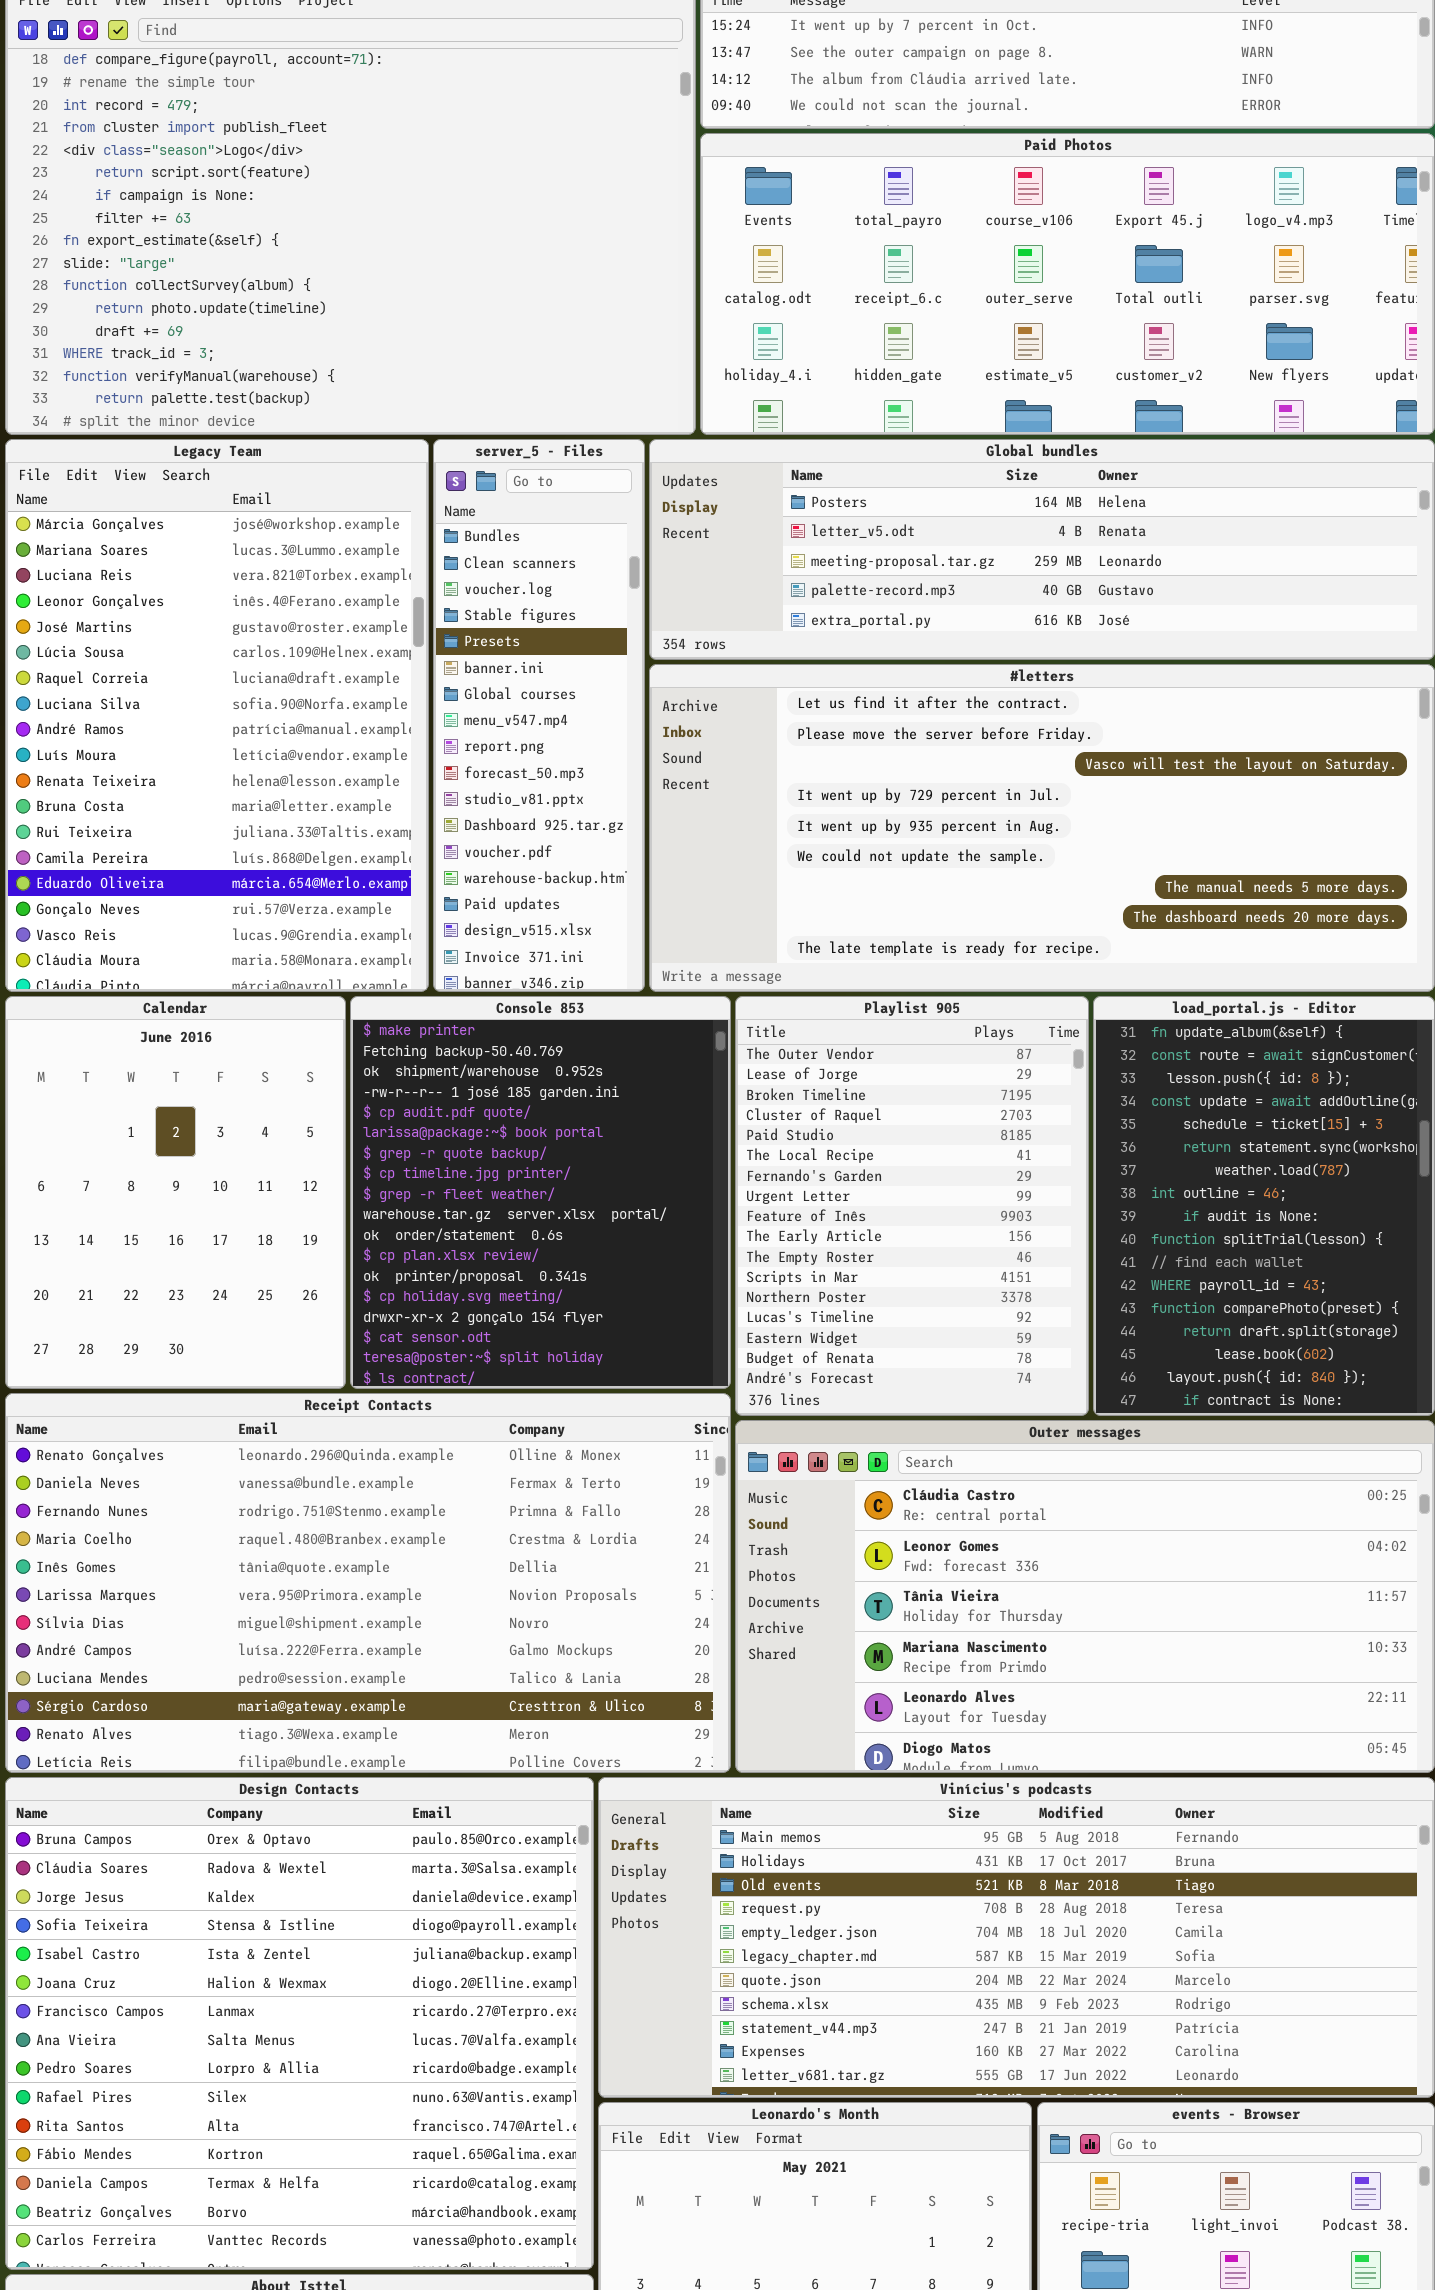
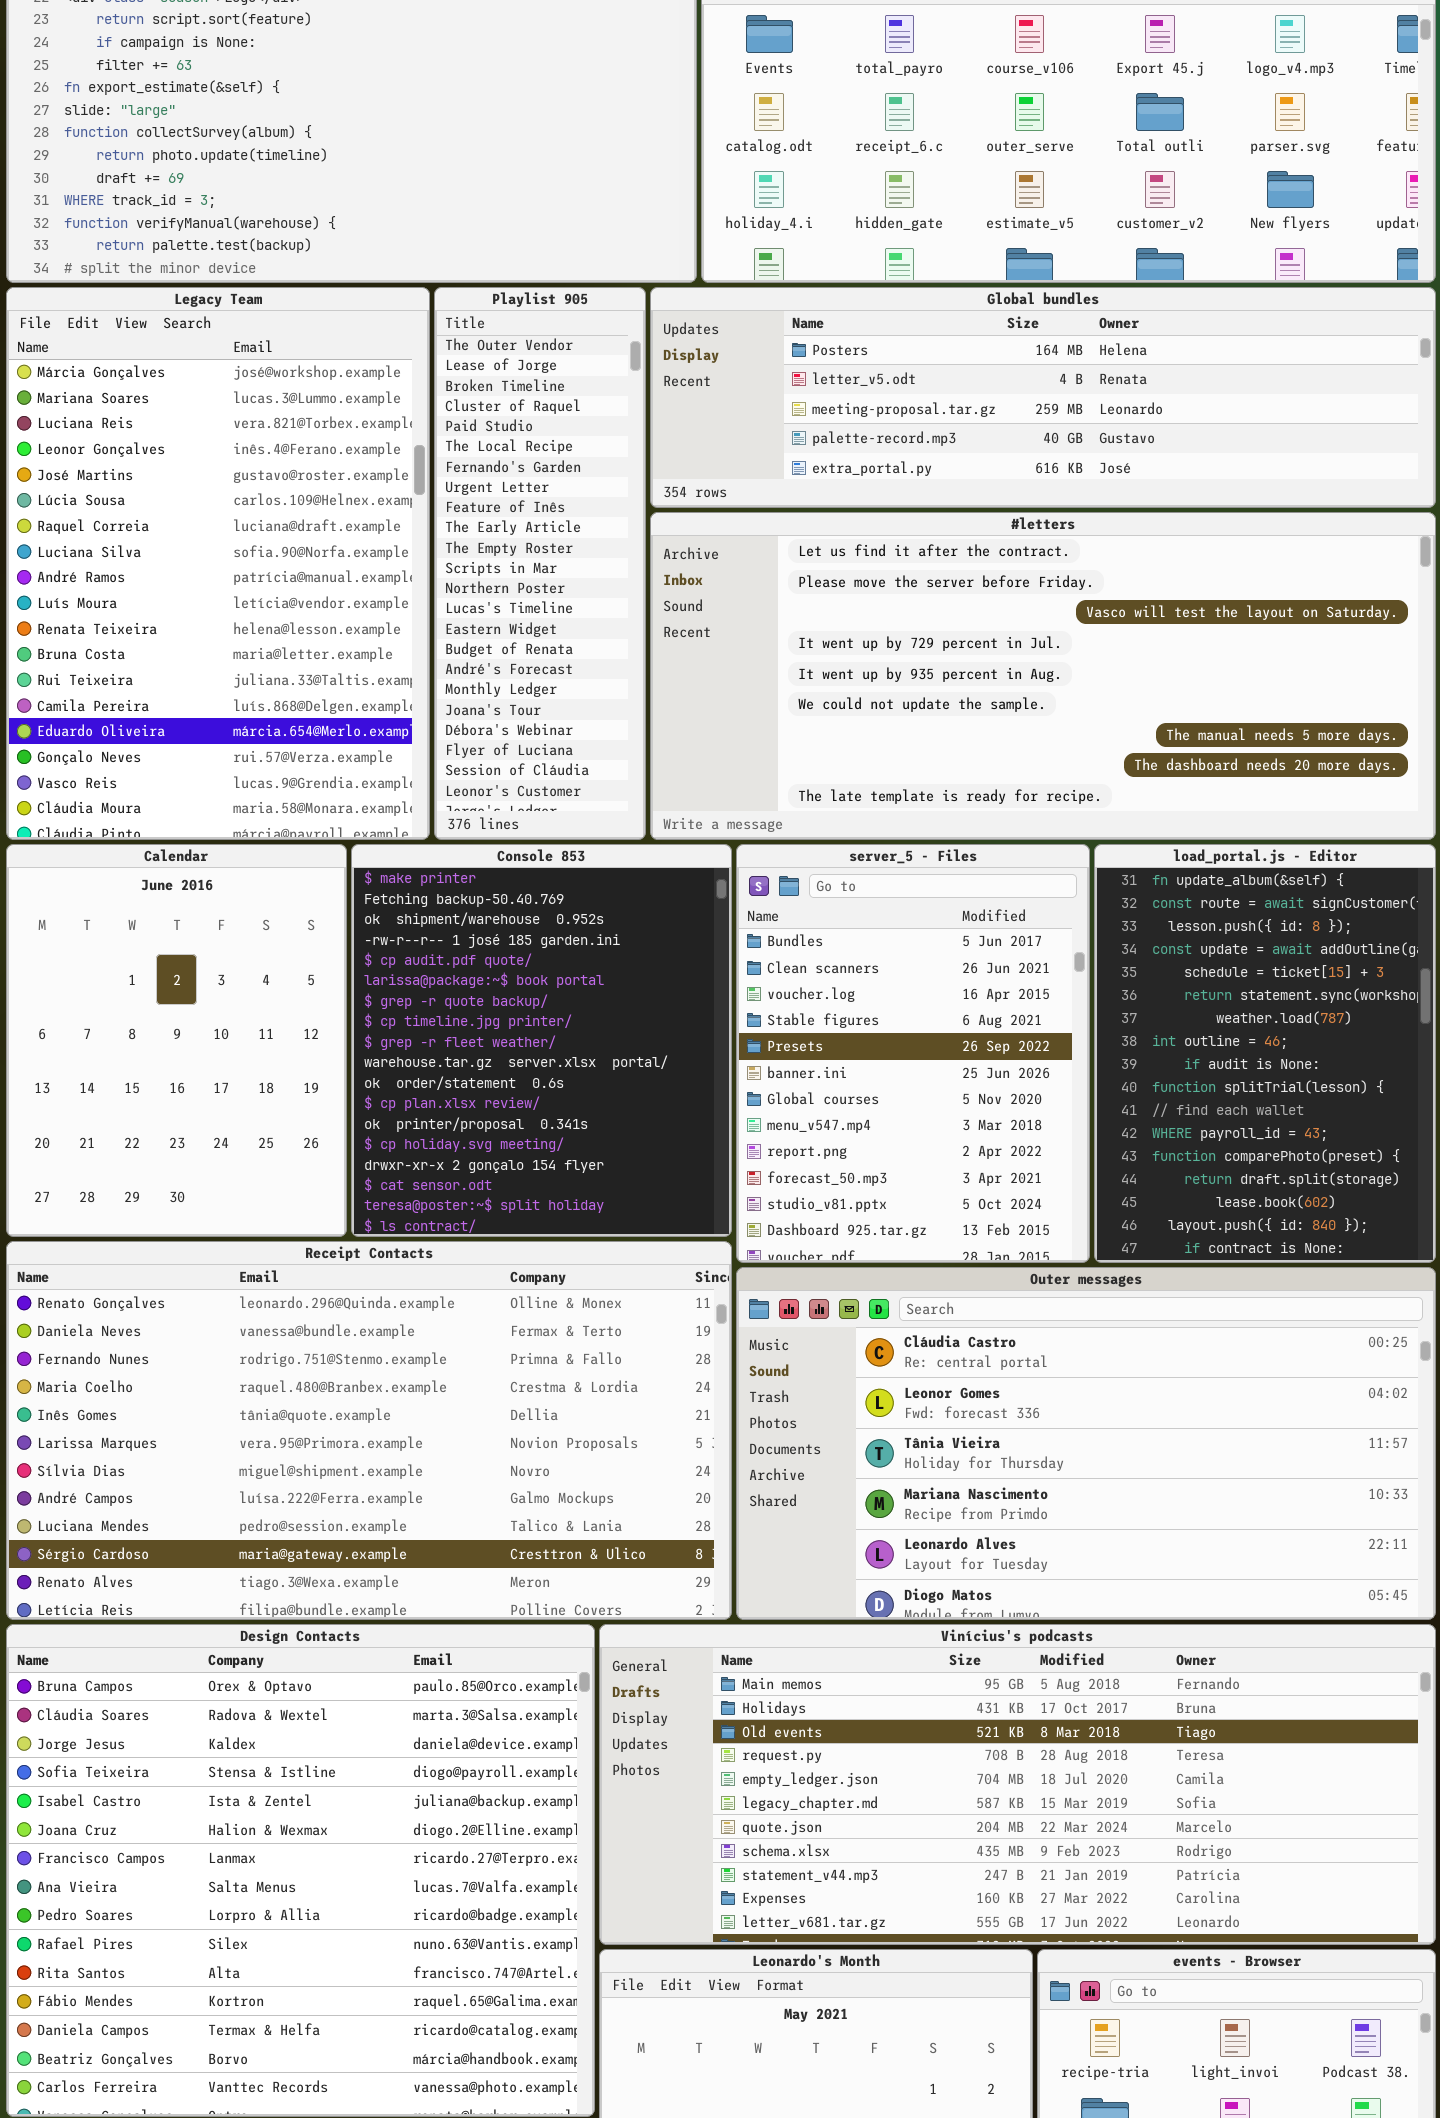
server_5 - Files: [433,439,645,992] -> [736,844,1090,1263], moved, resized
Playlist 905: [735,996,1089,1416] -> [434,287,646,840], moved, resized

